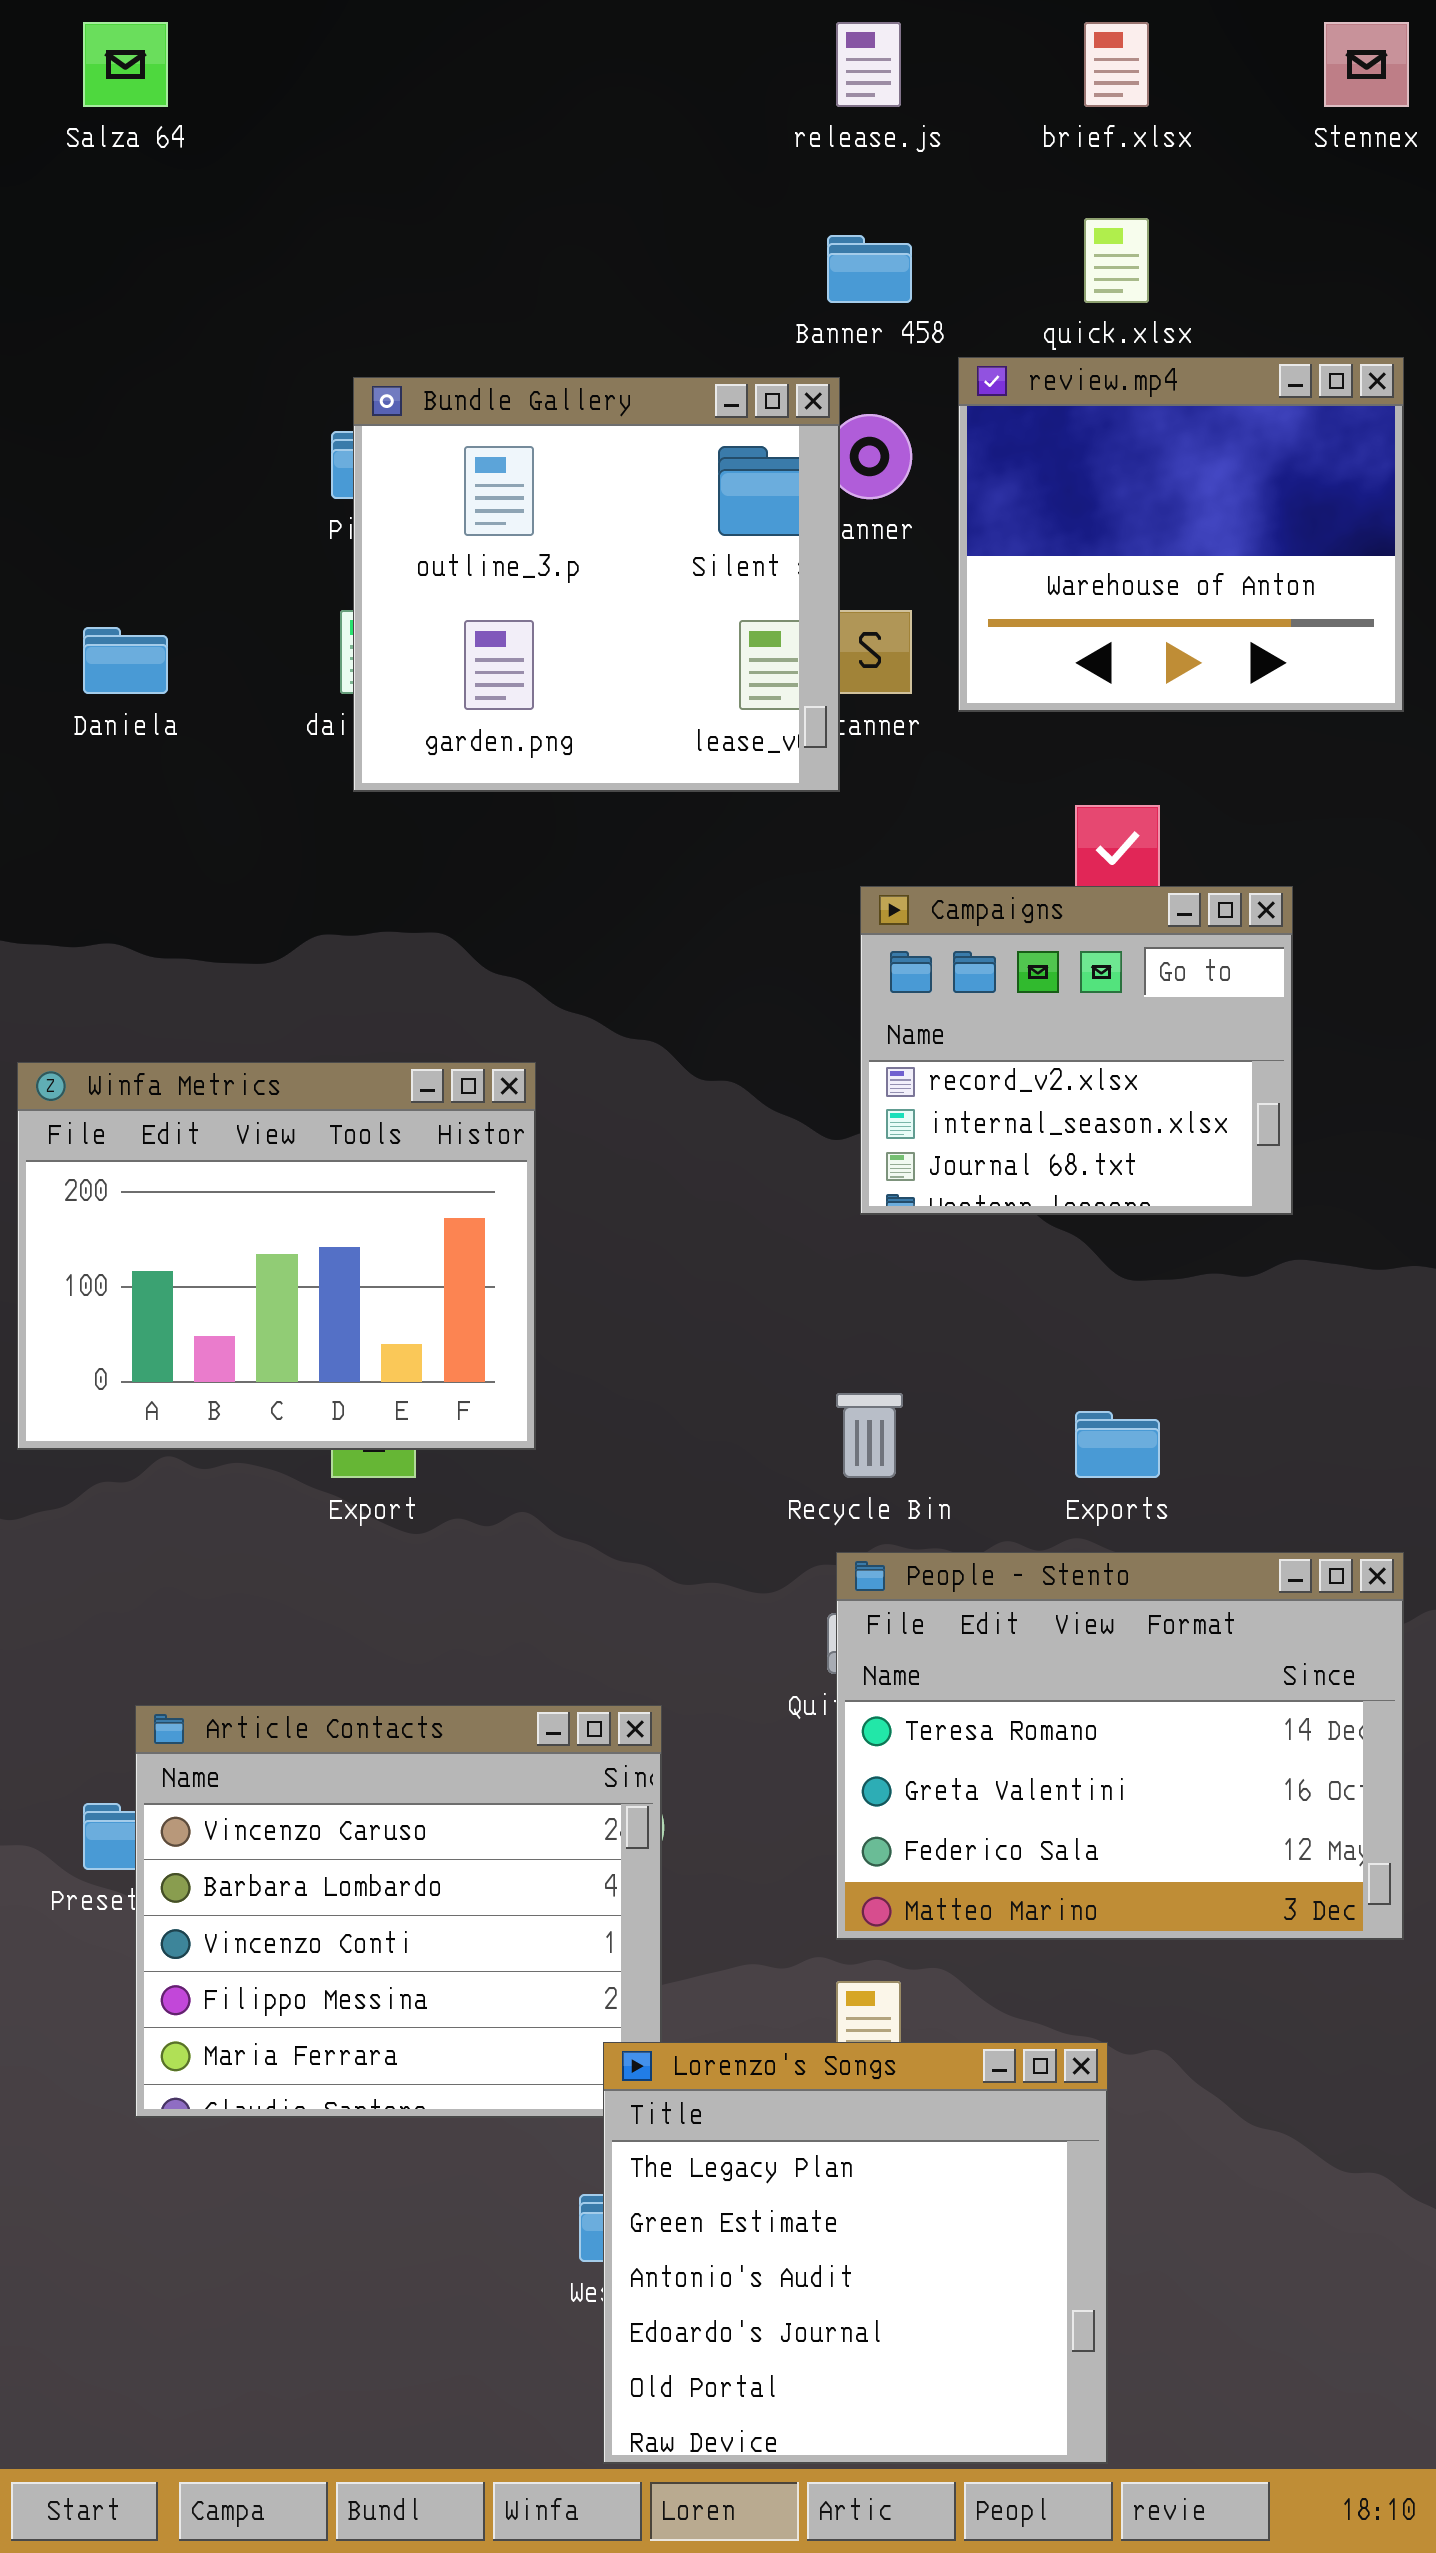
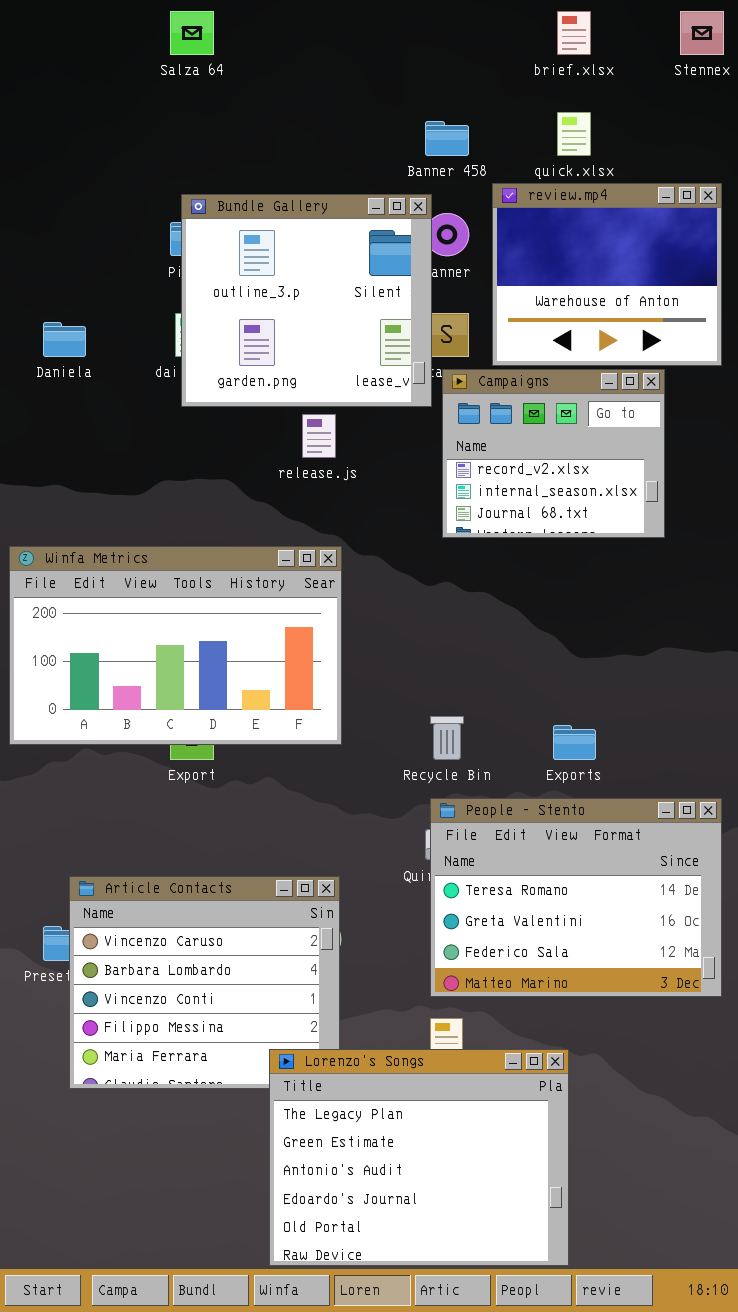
Salza 64: [83,22,168,107] -> [170,11,214,55], moved
release.js: [836,22,901,107] -> [302,414,336,458], moved
Campaigns: [860,886,1293,1215] -> [442,369,665,538], moved
Winfa Metrics: [17,1062,536,1450] -> [9,546,342,745], resized
Lorenzo's Songs: [603,2042,1108,2464] -> [269,1049,569,1266], resized

